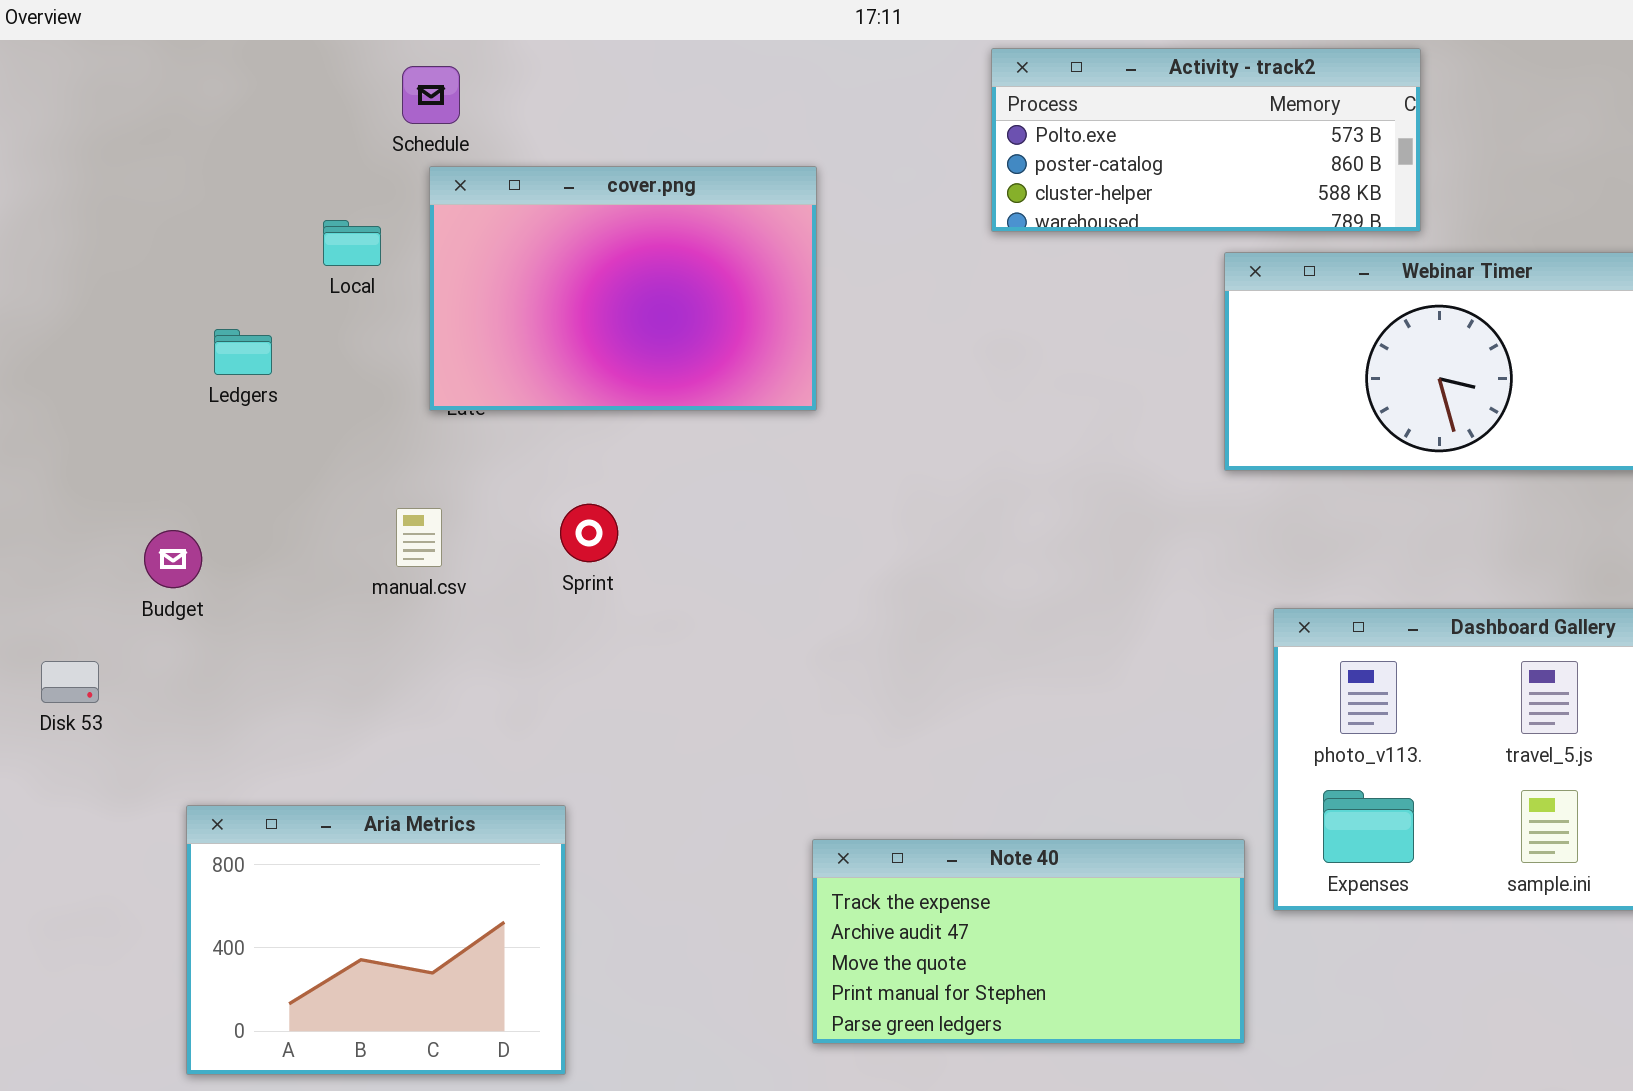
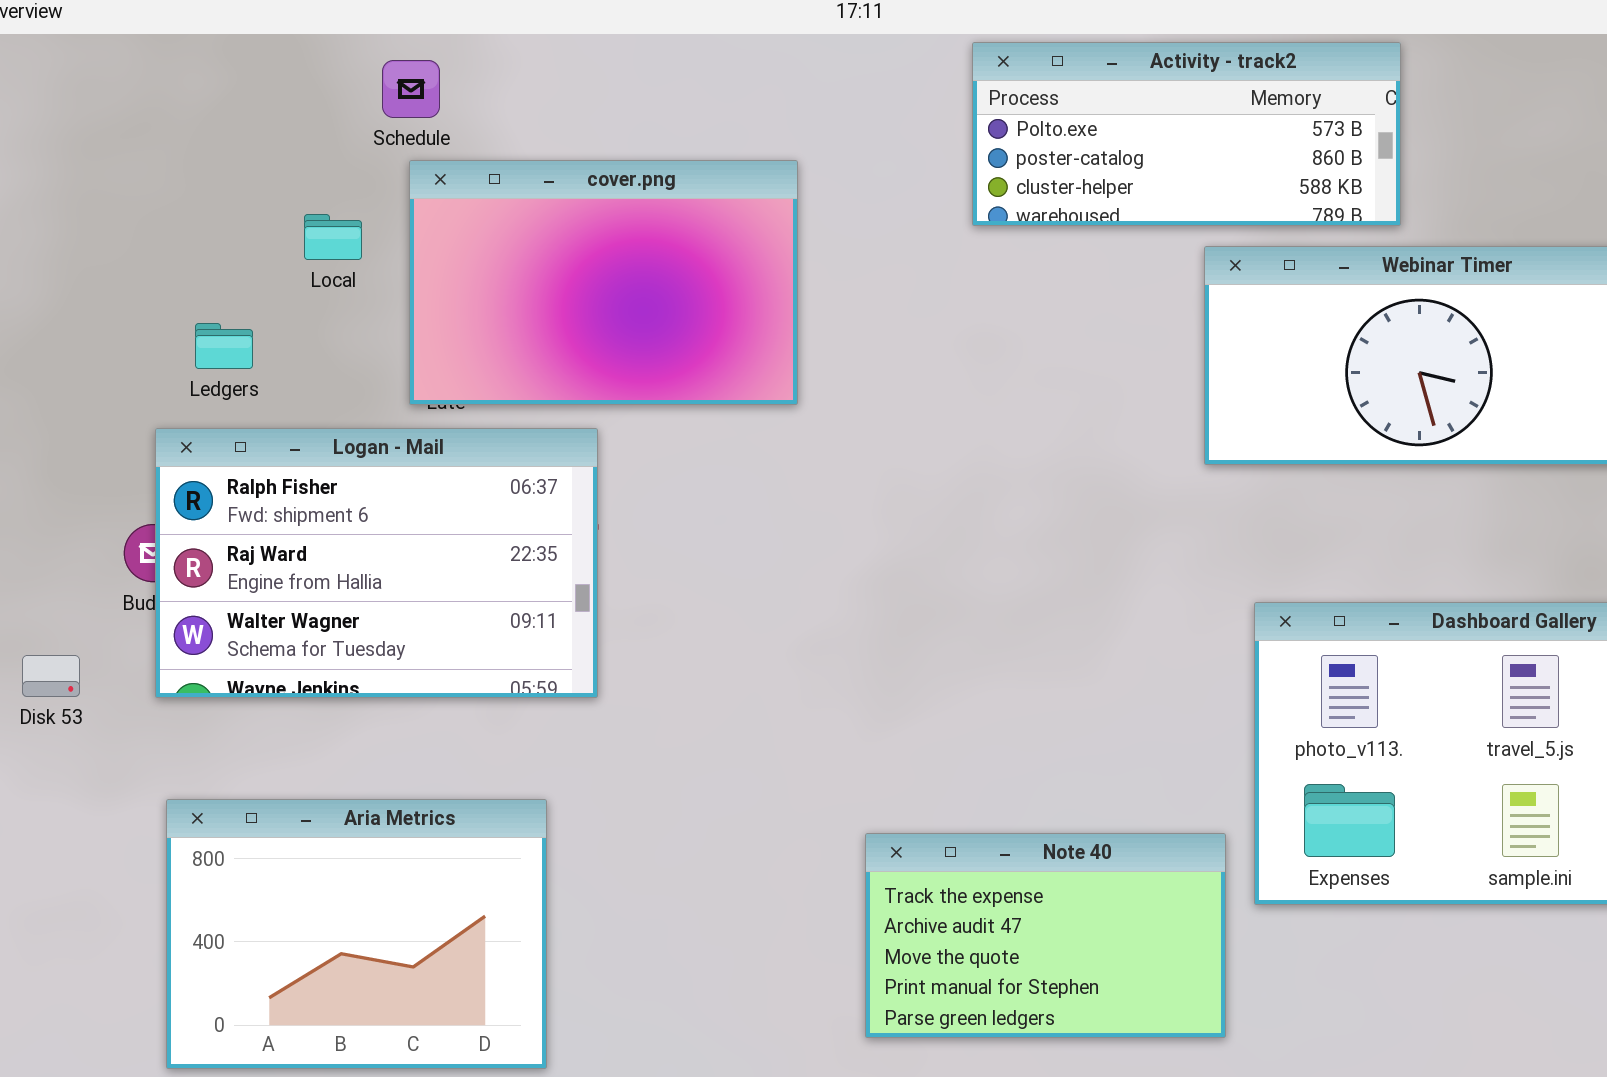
Logan - Mail: none -> [155,428,598,698], opened
Note 40: [812,839,1245,1044] -> [865,833,1226,1038], resized

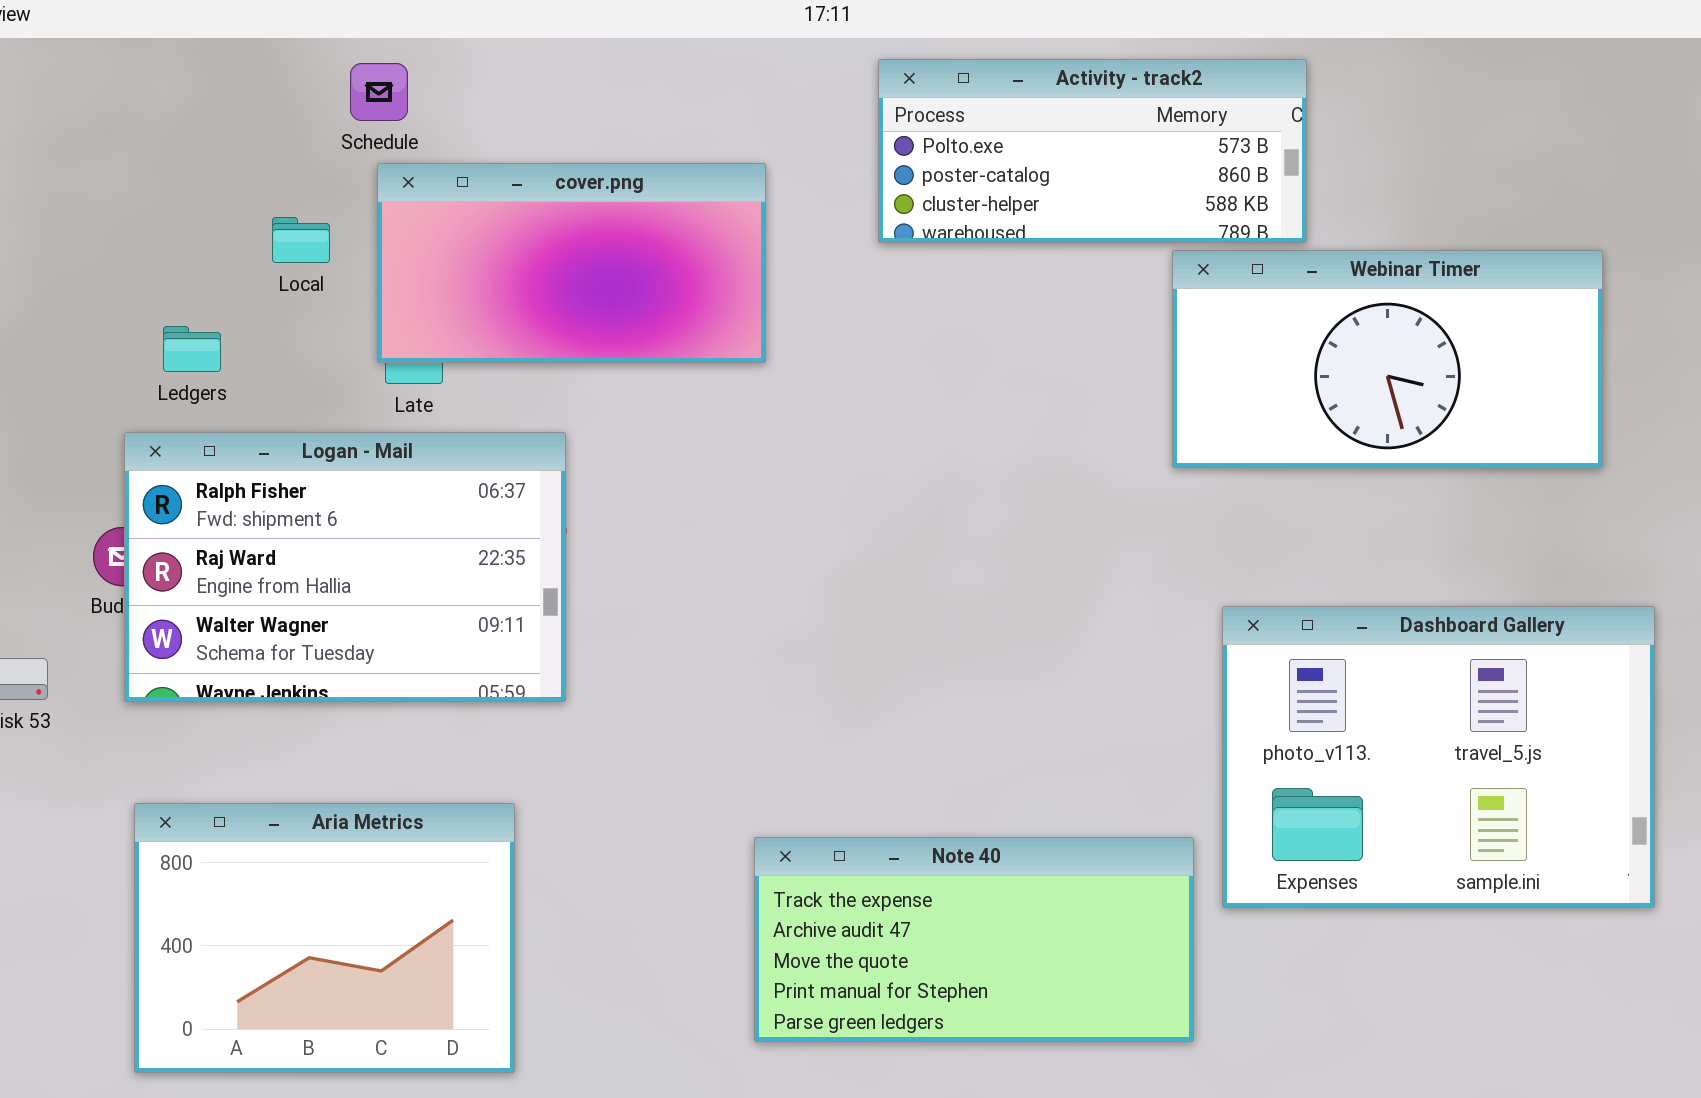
Activity - track2: [972,42,1401,226] -> [878,59,1307,243], moved
cover.png: [409,160,798,405] -> [377,163,766,363], resized
Note 40: [865,833,1226,1038] -> [754,837,1194,1042], resized

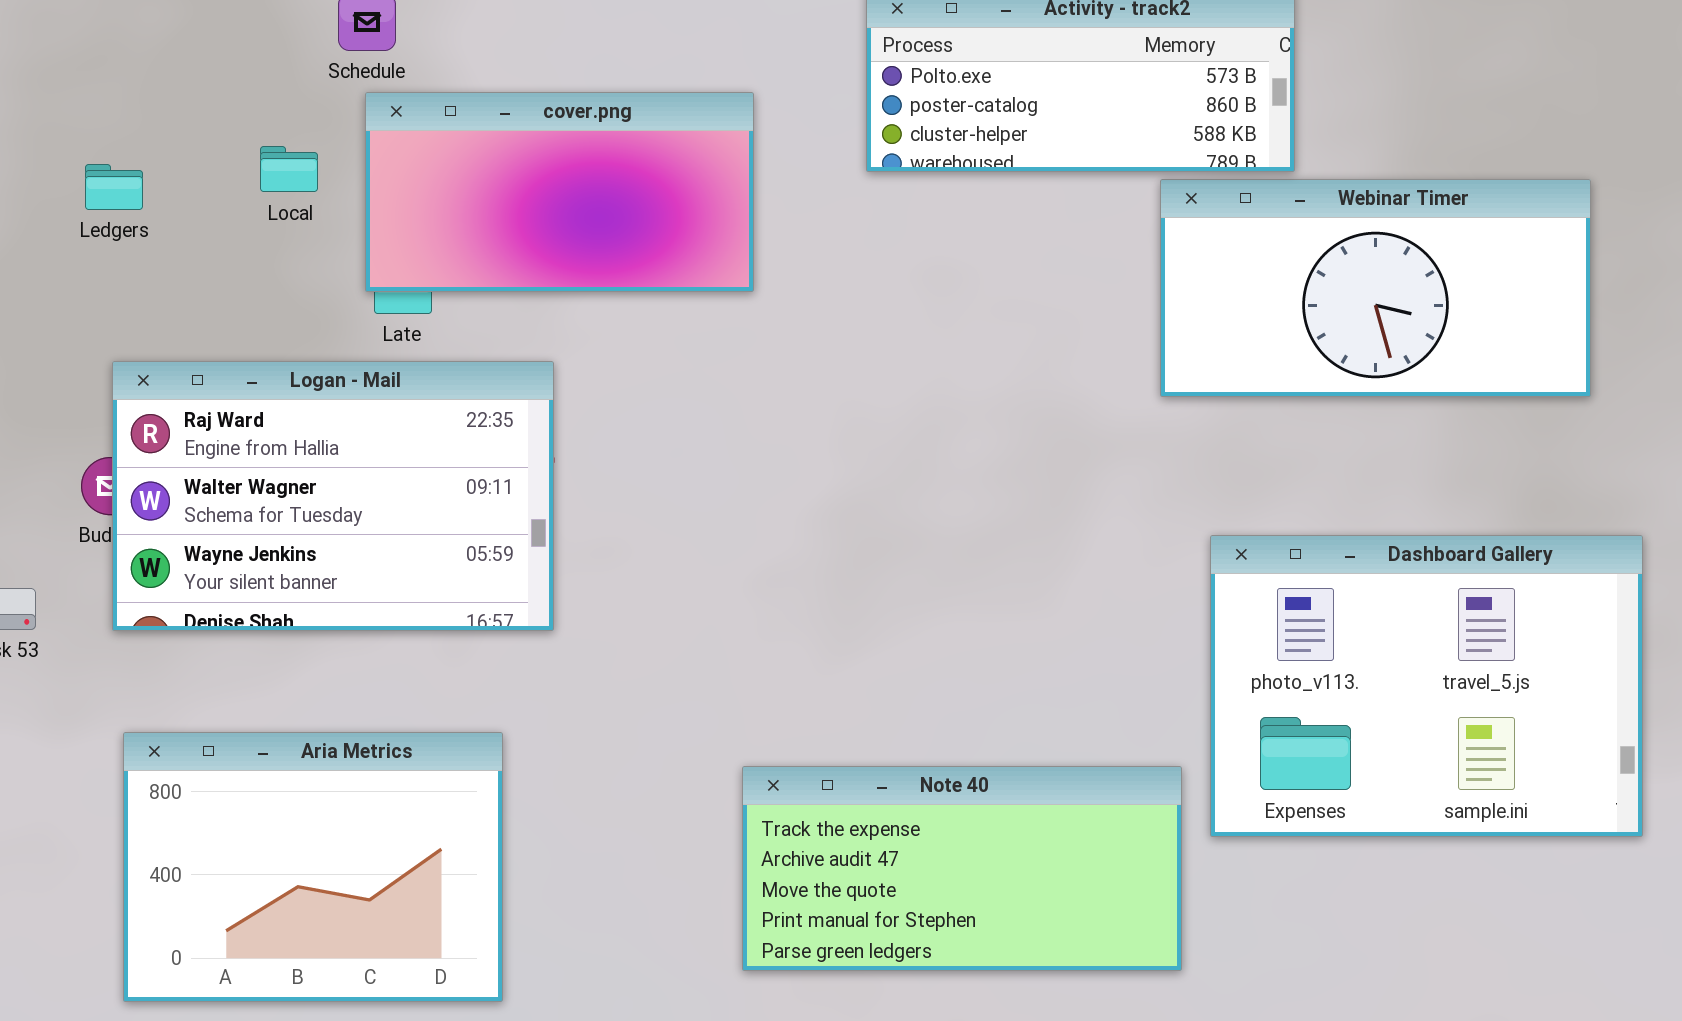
Ledgers: [163,326,221,372] -> [85,164,143,210], moved
Logan - Mail: [124,432,566,702] -> [112,361,554,631], scrolled down 1 row

